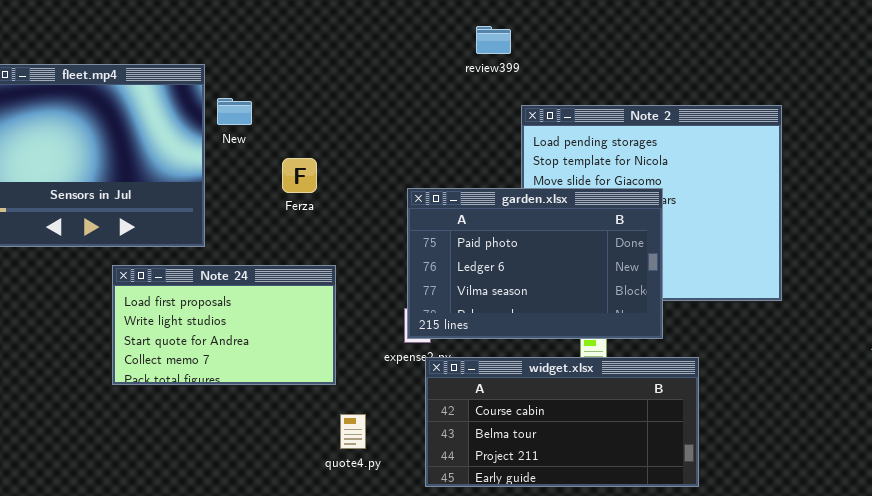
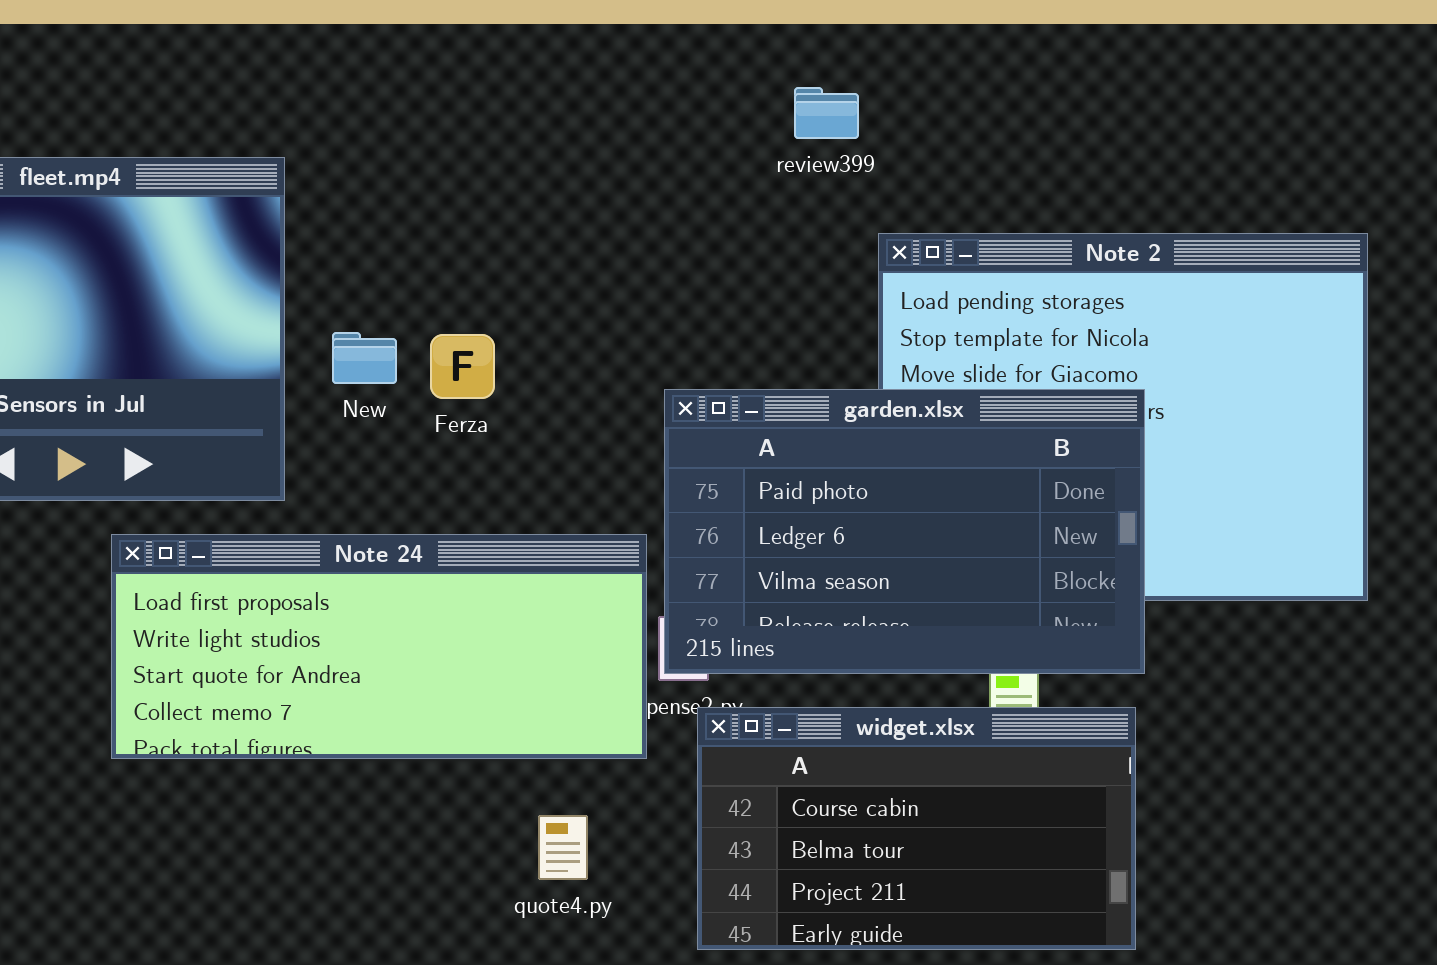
New: [217,98,252,125] -> [332,332,397,384], moved
Note 24: [112,265,336,385] -> [111,534,647,759], resized
widget.xlsx: [425,357,699,487] -> [697,707,1136,950], resized

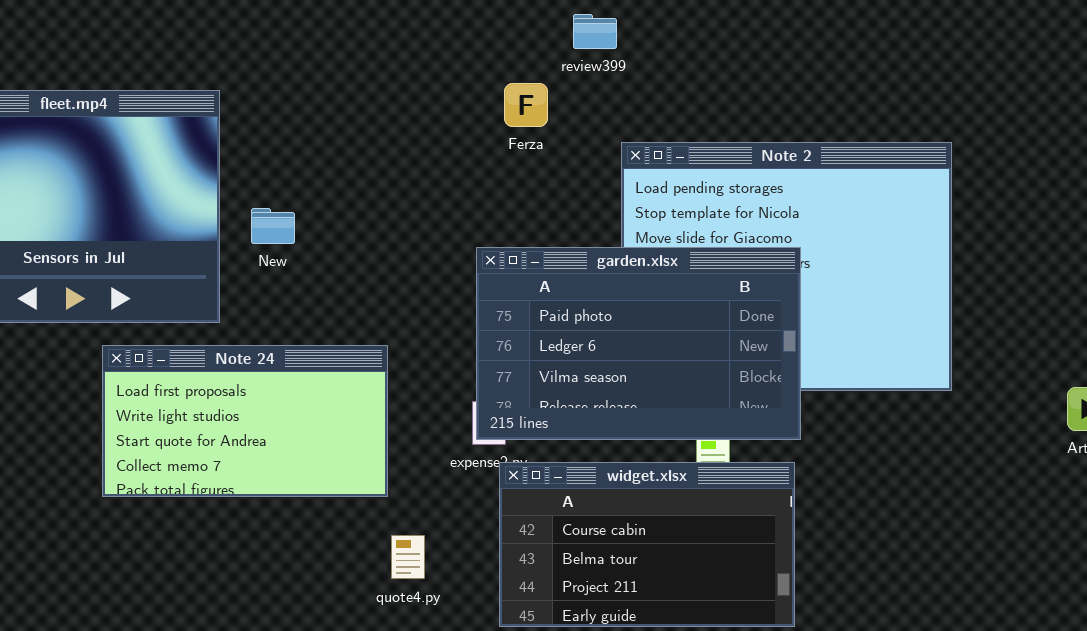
review399: [794,87,859,139] -> [573,14,617,49], moved
Ferza: [430,334,495,399] -> [504,83,548,127], moved
Note 24: [111,534,647,759] -> [102,345,388,497], resized

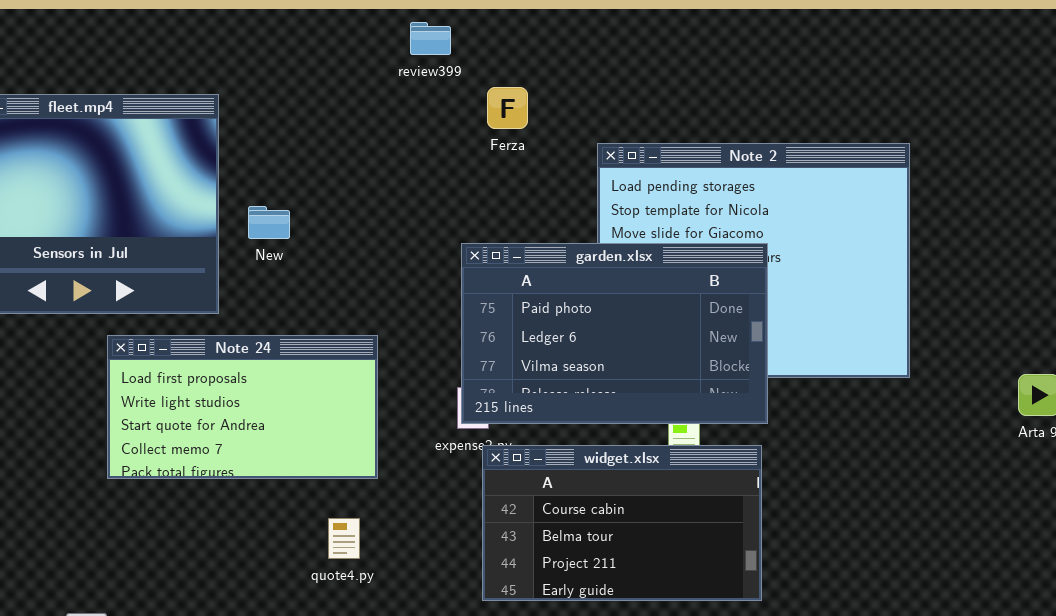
review399: [573,14,617,49] -> [410,22,451,55], moved
quote4.py: [391,535,425,579] -> [328,518,360,559], moved

